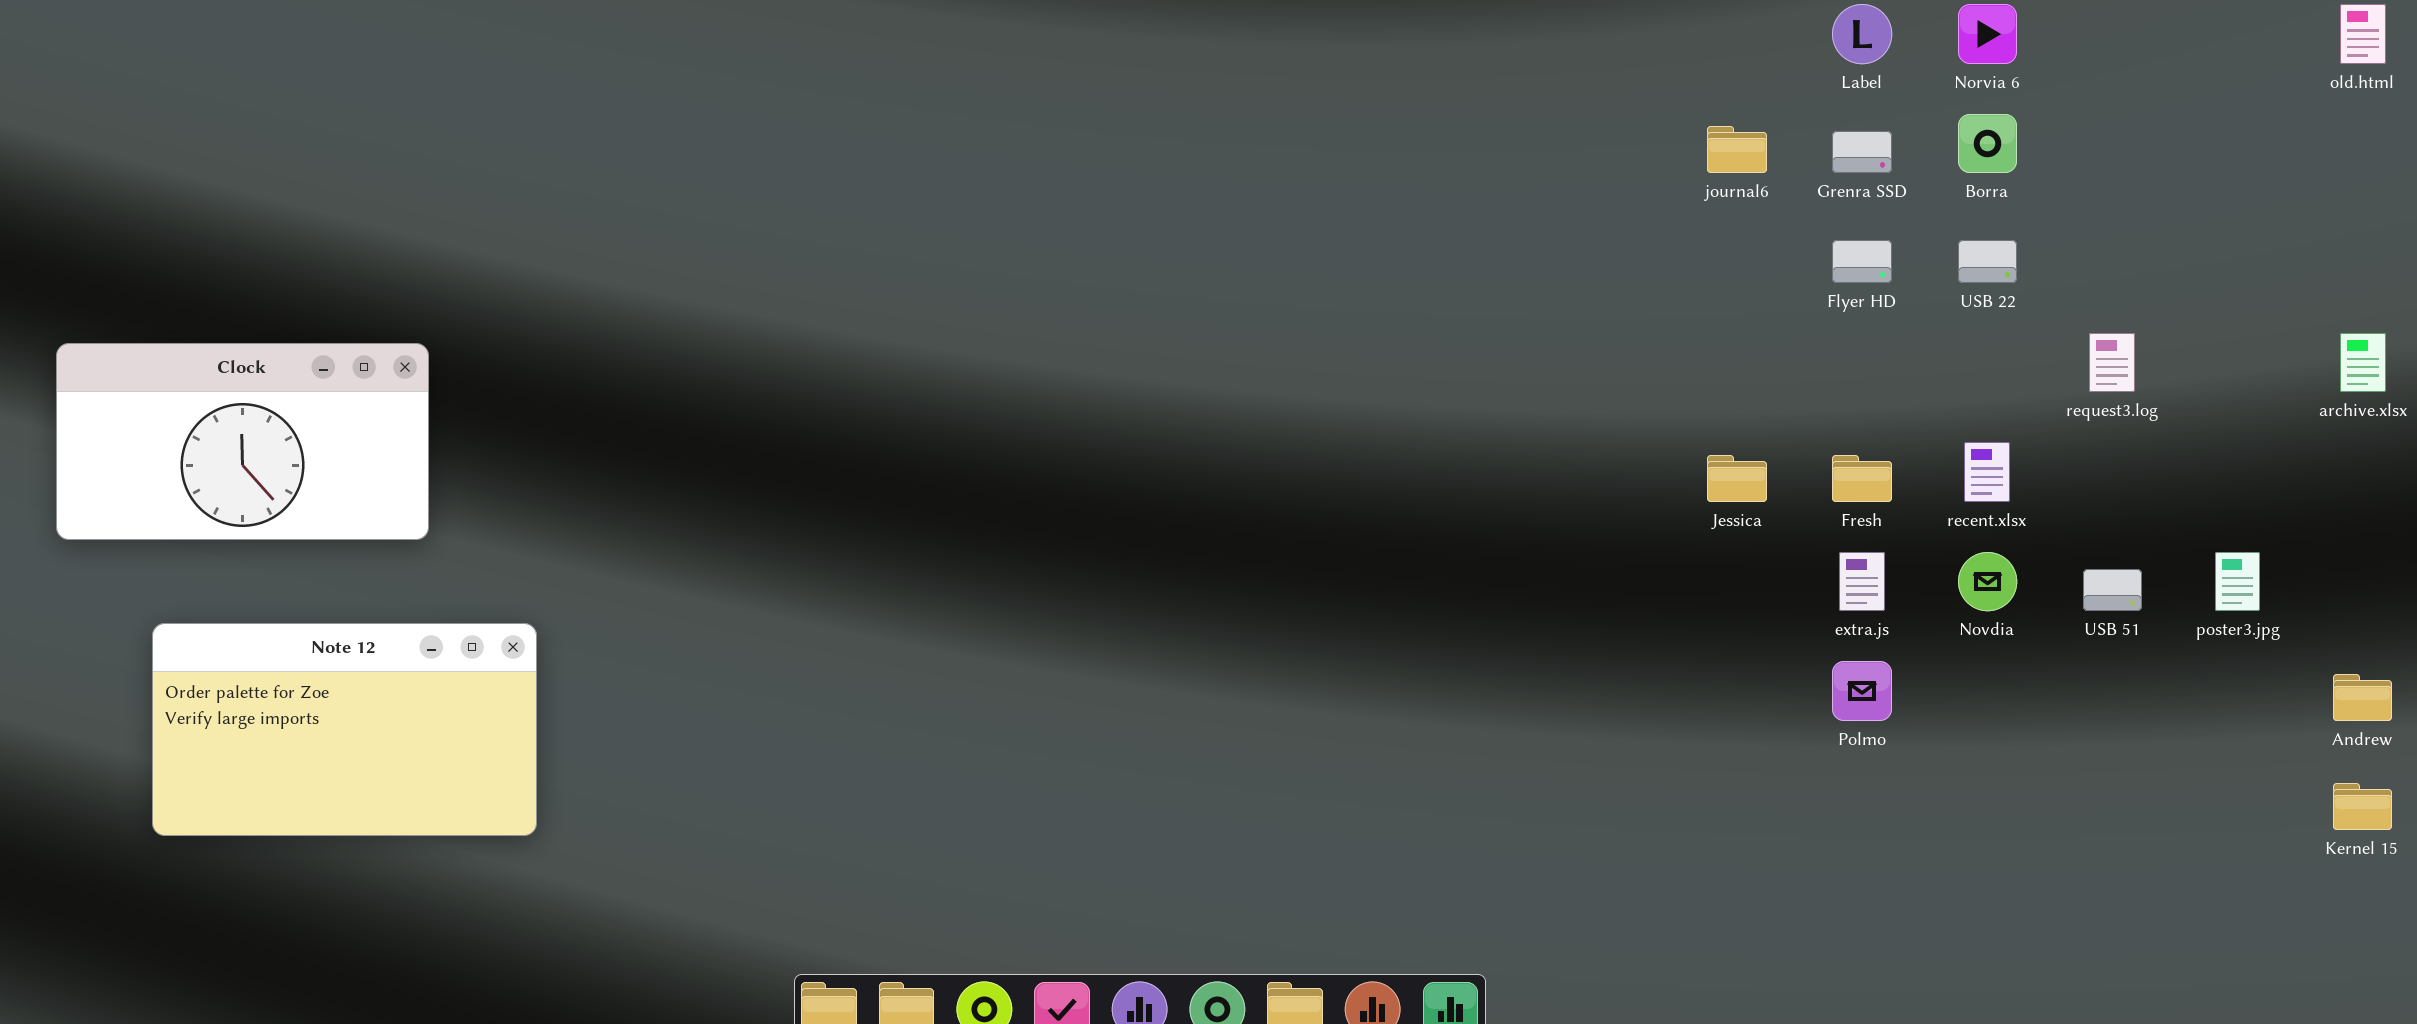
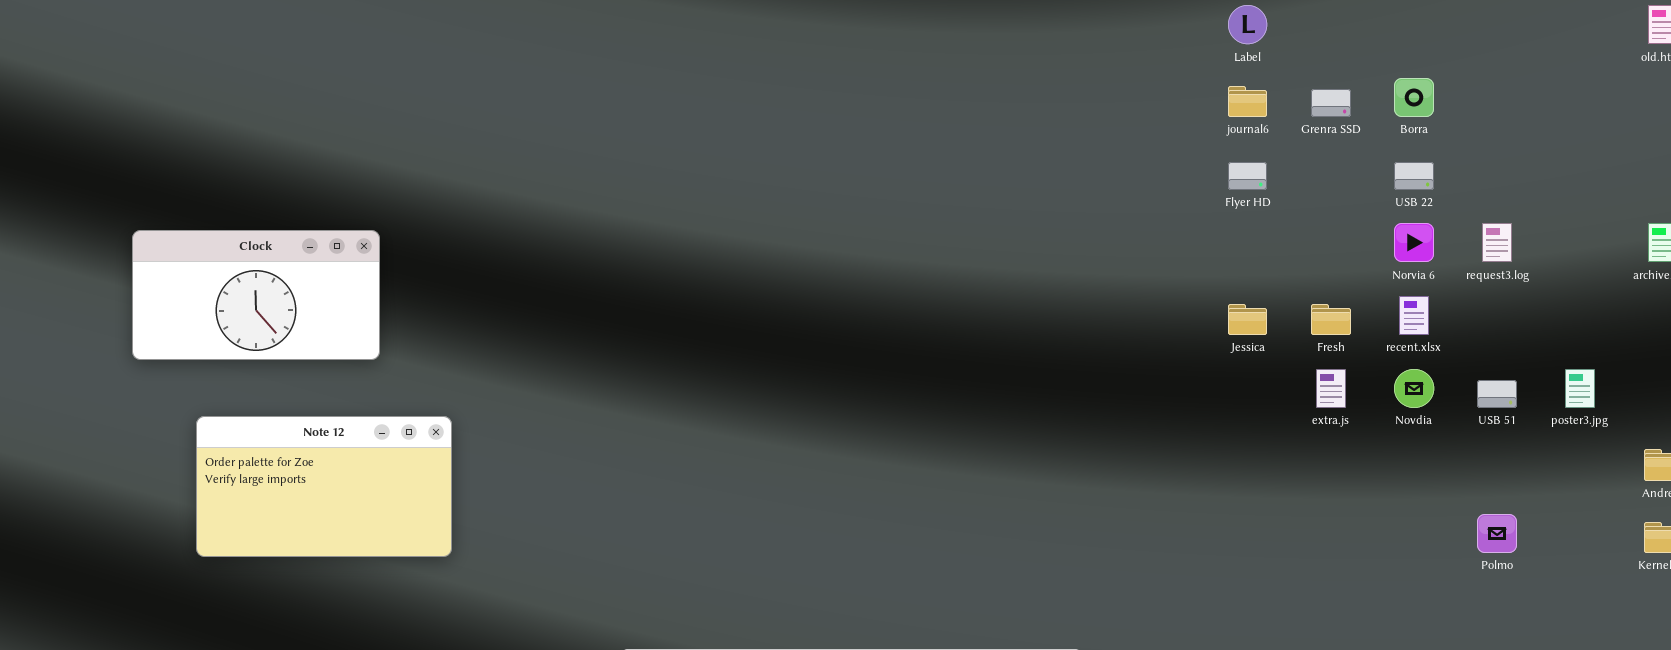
Label: [1832,4,1892,64] -> [1228,5,1267,44], moved
Norvia 6: [1958,4,2017,64] -> [1394,223,1434,262], moved
Flyer HD: [1832,240,1892,283] -> [1228,162,1267,190], moved
Polmo: [1832,661,1892,721] -> [1477,514,1517,553], moved

